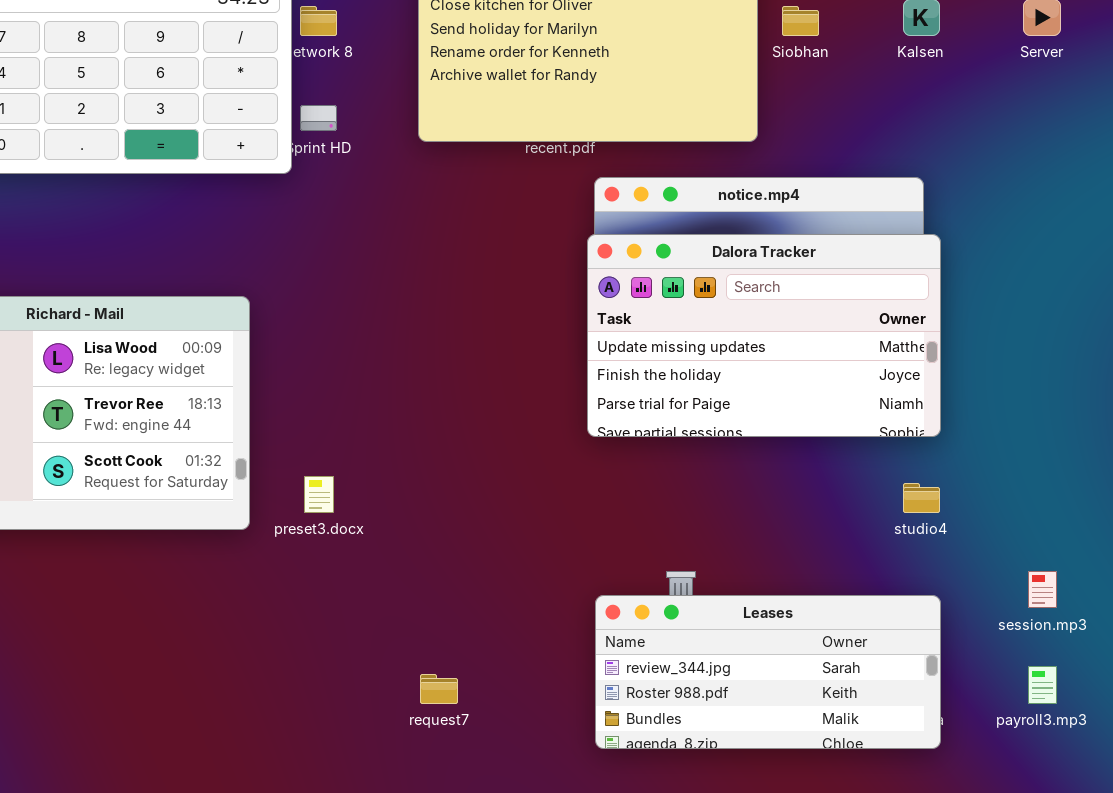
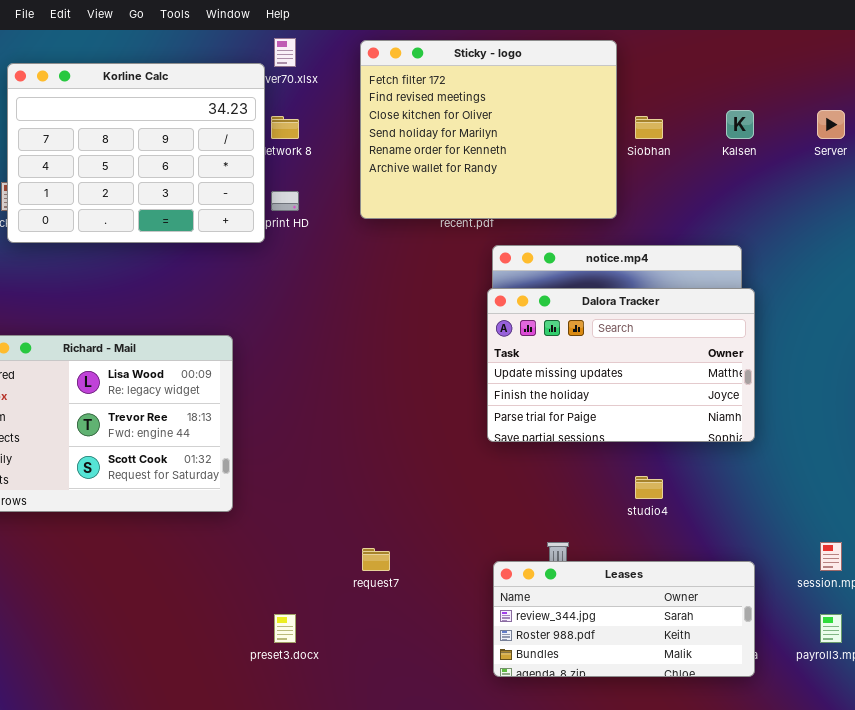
preset3.docx: [304,476,334,513] -> [274,614,296,643], moved
studio4: [903,483,940,513] -> [635,476,663,499], moved
request7: [420,674,458,704] -> [362,548,390,571], moved

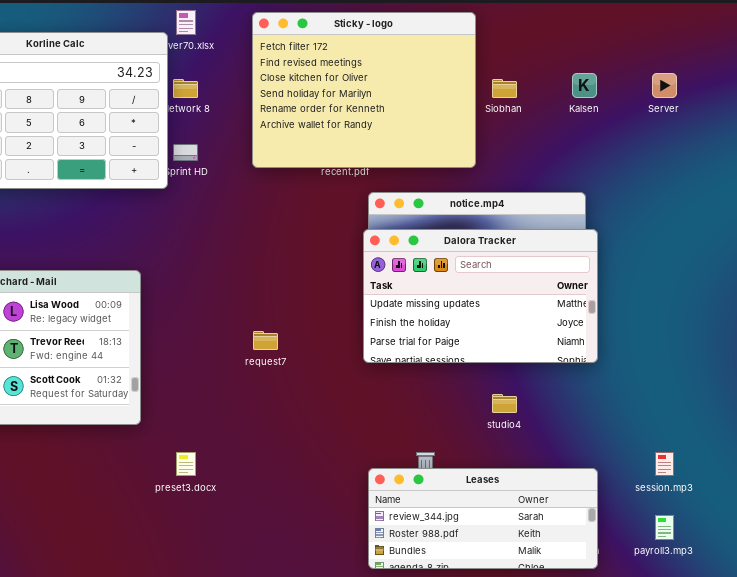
request7: [362,548,390,571] -> [253,331,278,350], moved
preset3.docx: [274,614,296,643] -> [176,452,196,476], moved

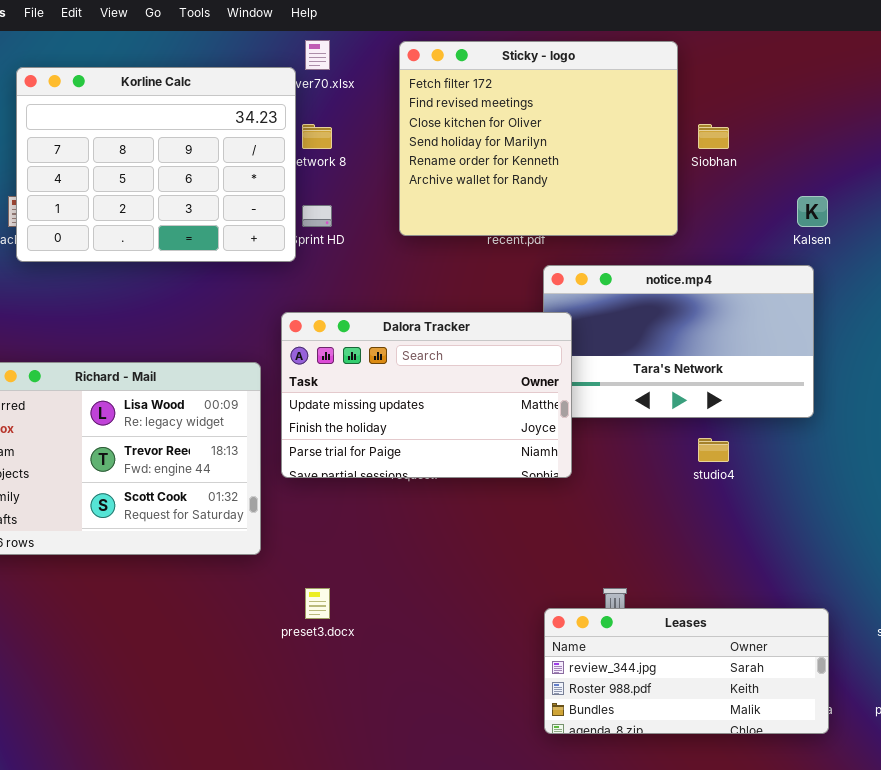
Kalsen: [572,73,597,98] -> [797,196,828,227], moved
Dalora Tracker: [363,229,598,363] -> [281,312,572,478], moved
studio4: [492,394,517,413] -> [698,438,729,462], moved

